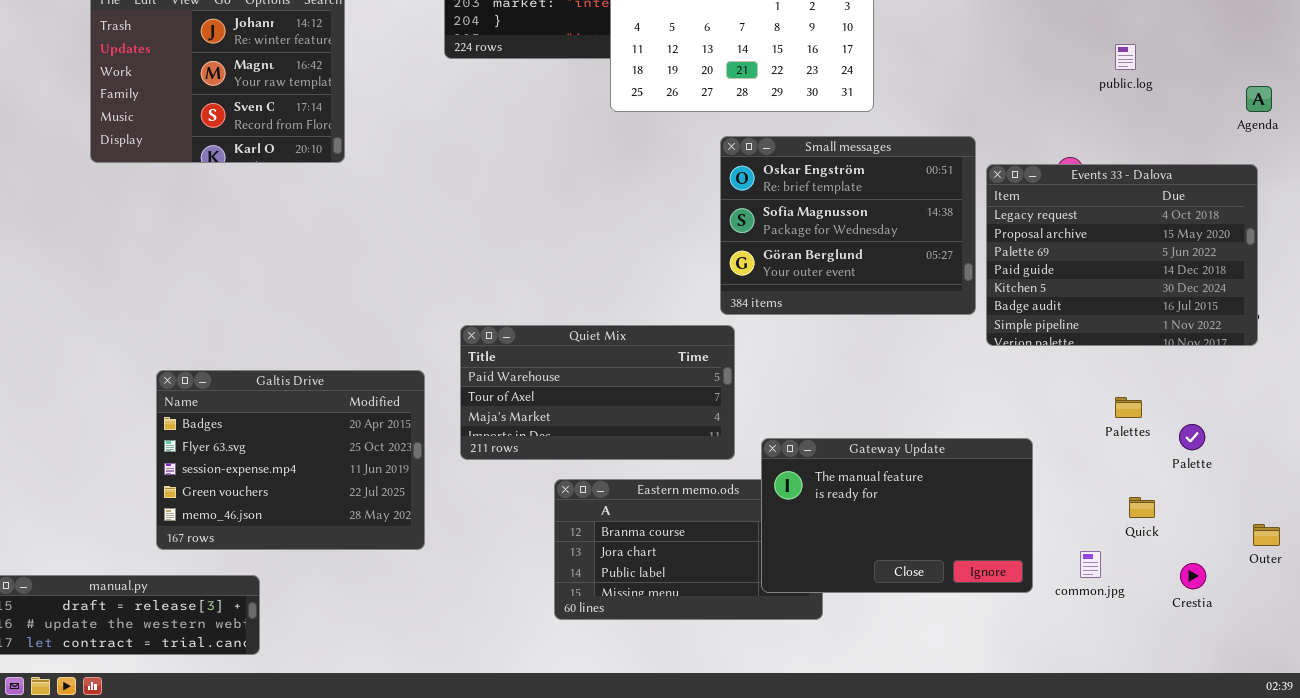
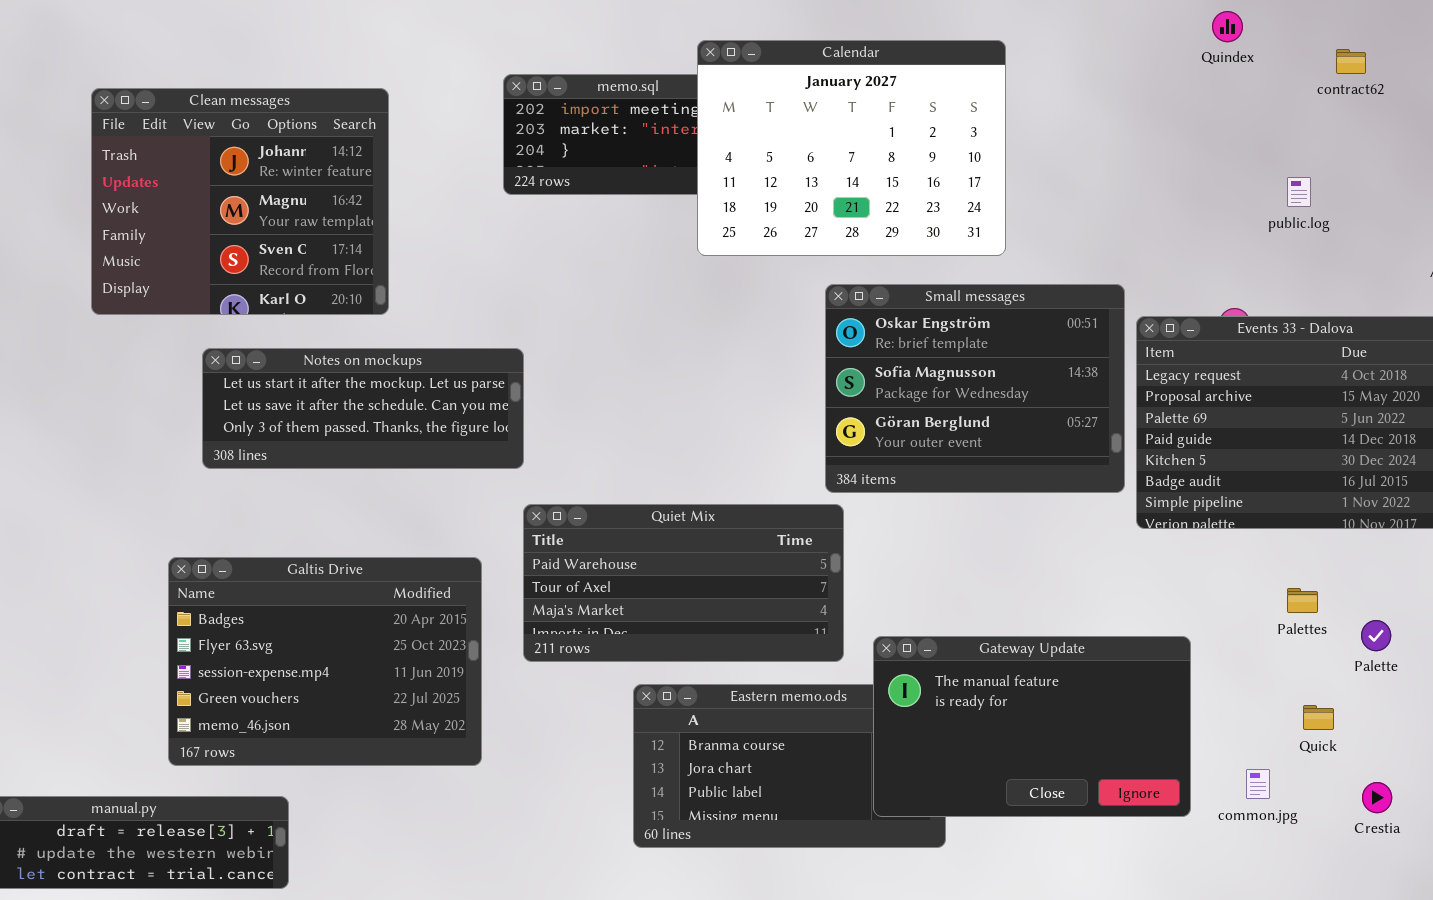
Notes on mockups: none -> [202,348,524,469], opened

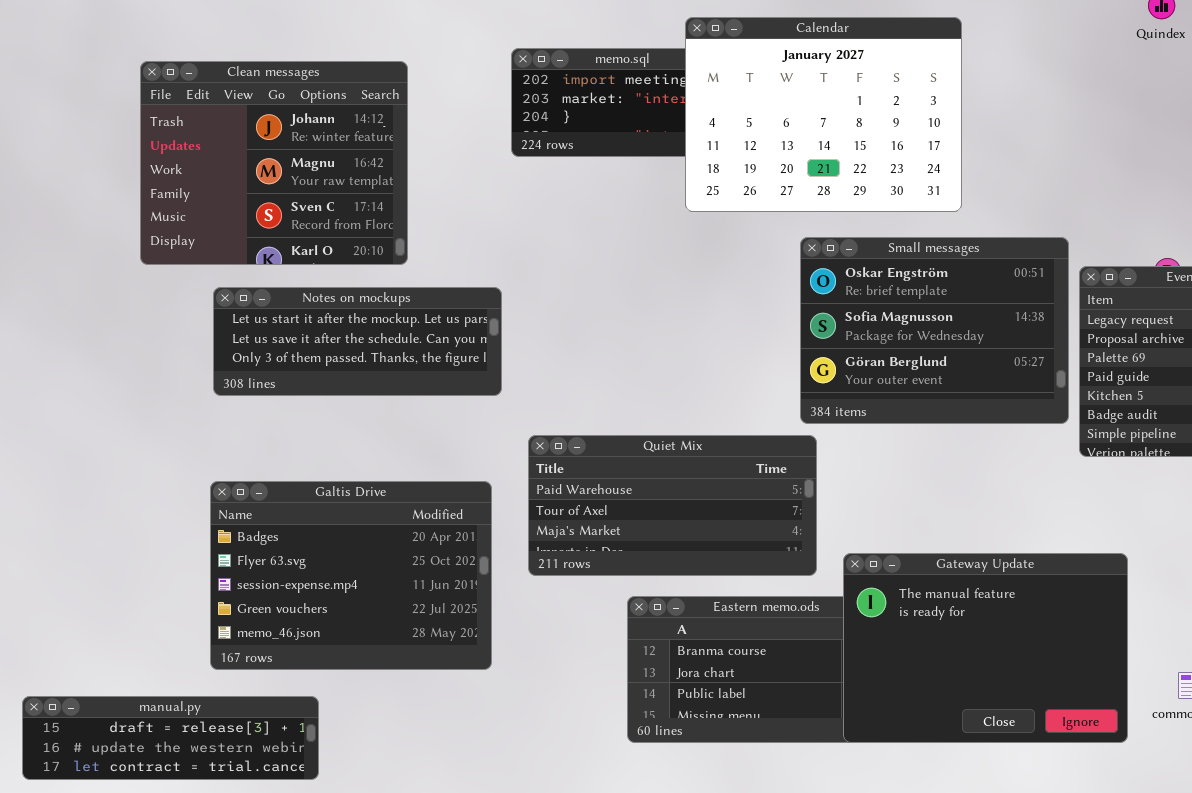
Notes on mockups: [202,348,524,469] -> [213,287,502,396], moved
Gateway Update: [873,636,1191,817] -> [843,553,1128,743], resized

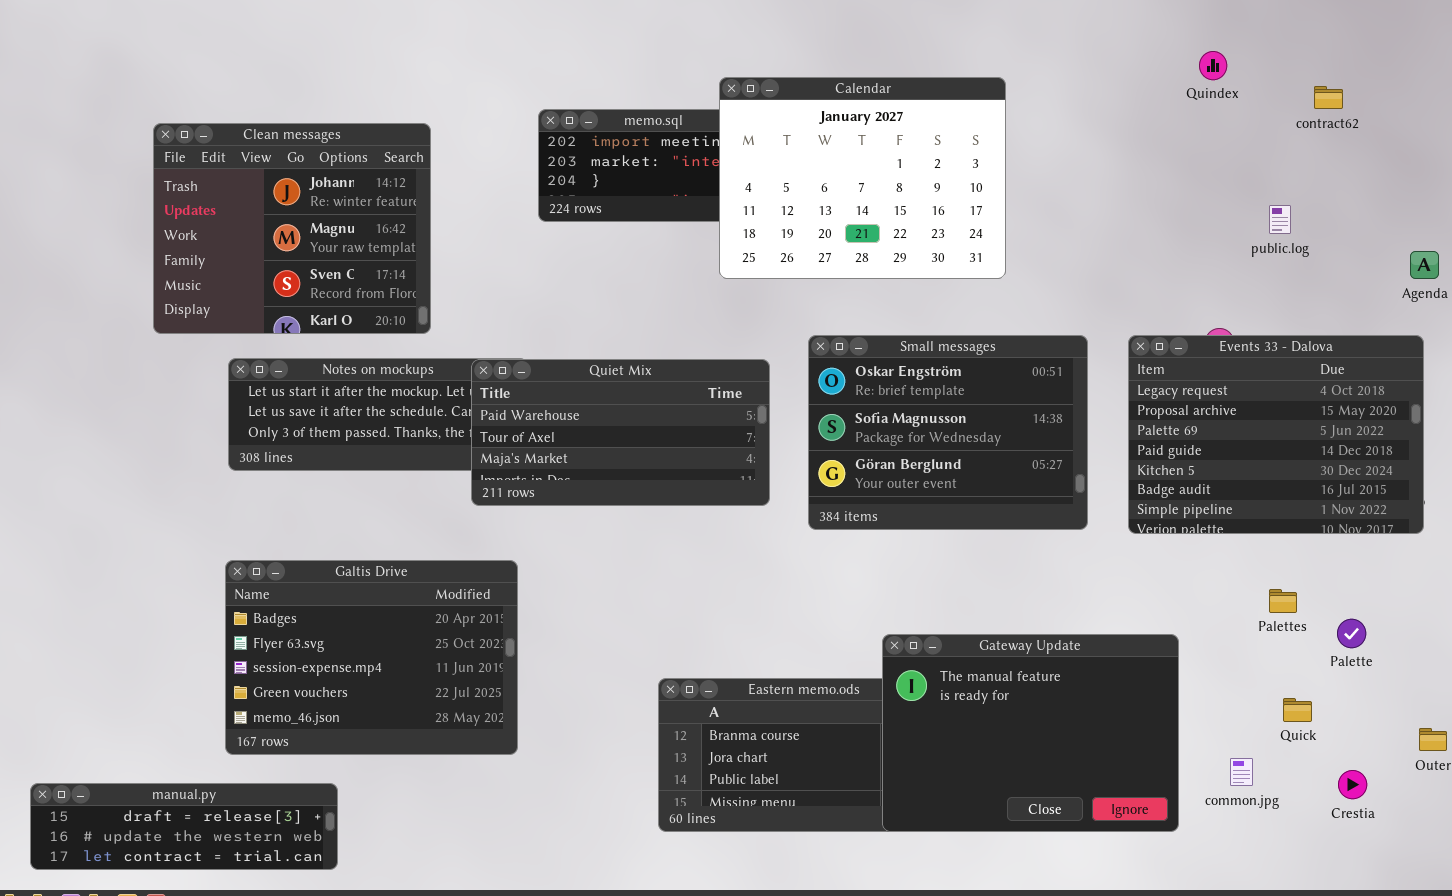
Small messages: [800,237,1069,424] -> [808,335,1088,530], moved
Quiet Mix: [528,435,817,576] -> [471,359,770,506], moved

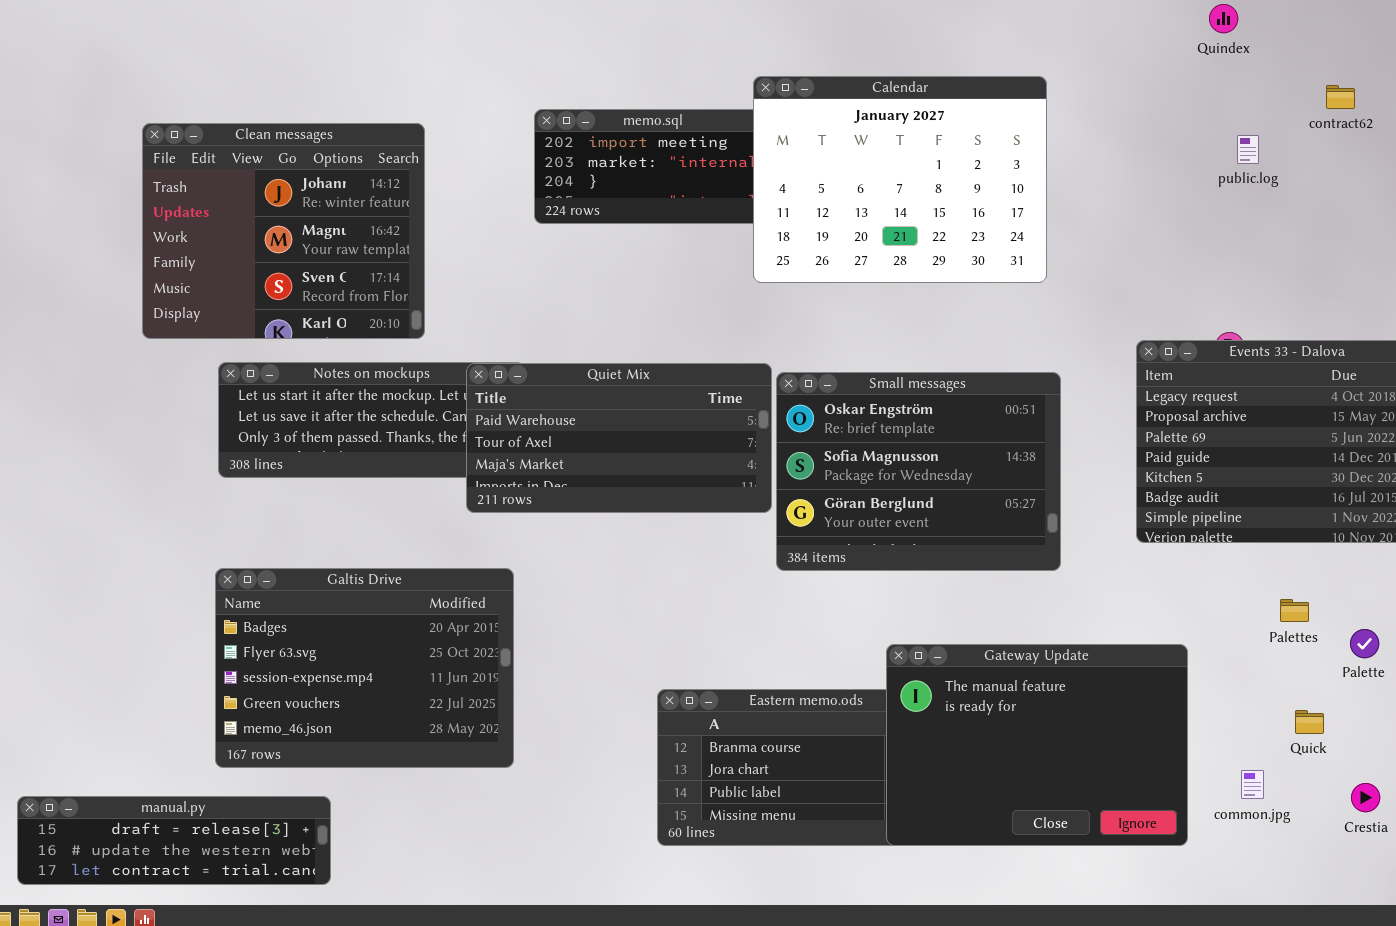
Quindex: [1199,51,1227,80] -> [1209,4,1238,33], moved
Calendar: [719,77,1006,279] -> [753,76,1047,283], moved
public.log: [1269,205,1291,234] -> [1237,135,1259,164], moved
Small messages: [808,335,1088,530] -> [776,372,1061,571], moved

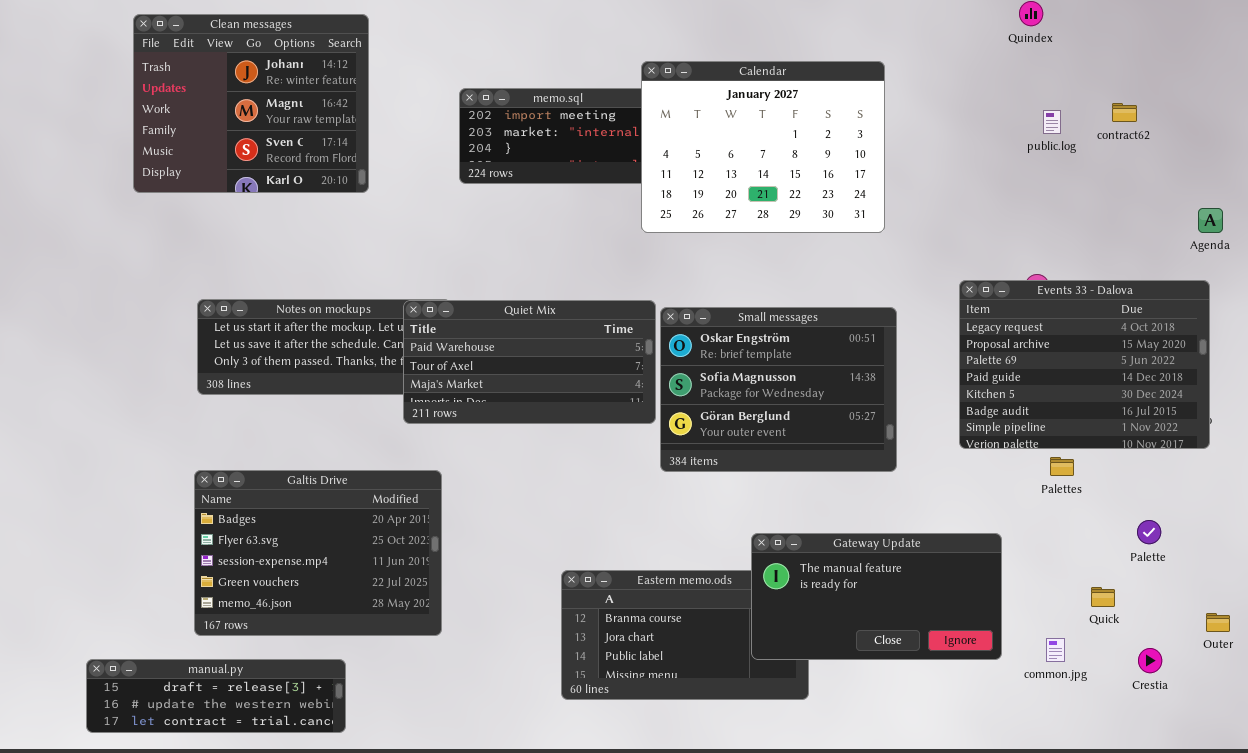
contract62: [1326,85,1355,109] -> [1112,103,1137,122], moved
Clean messages: [142,123,425,339] -> [133,14,369,193], moved
Palettes: [1280,599,1309,622] -> [1050,457,1074,476], moved
Gateway Update: [886,644,1188,846] -> [751,533,1002,660], resized
manual.py: [17,796,331,885] -> [86,659,346,733], moved

